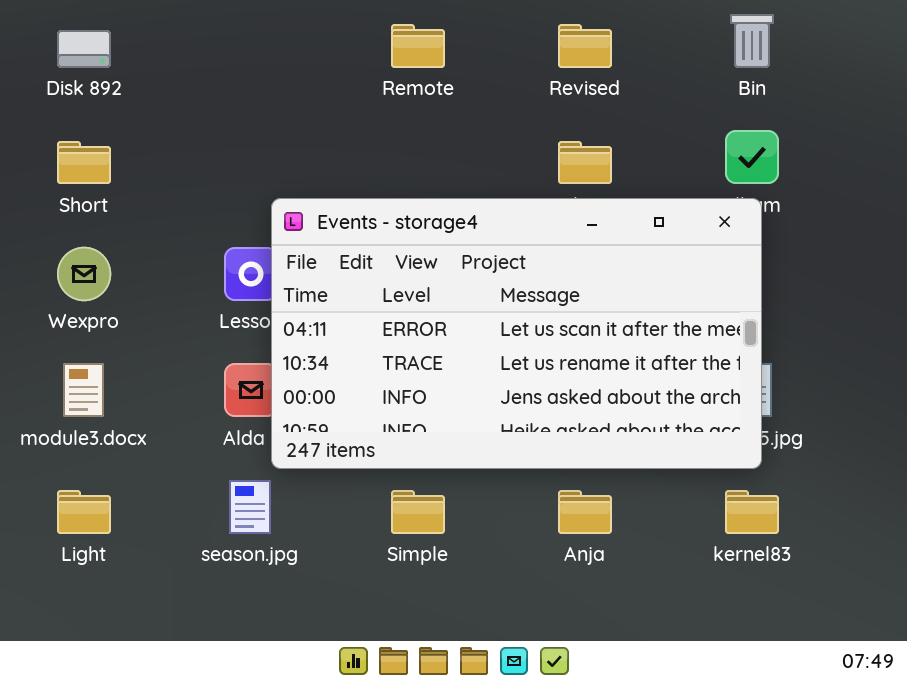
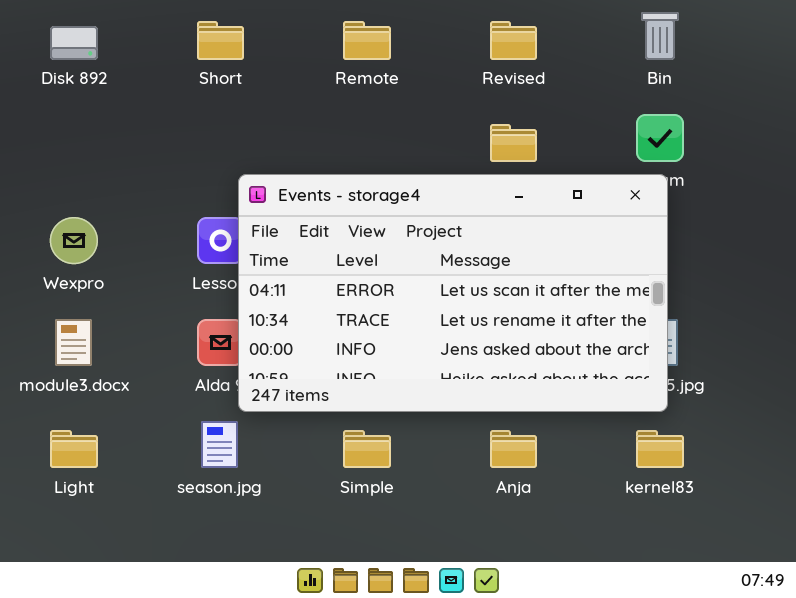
Short: [57,141,111,184] -> [197,21,244,60], moved

